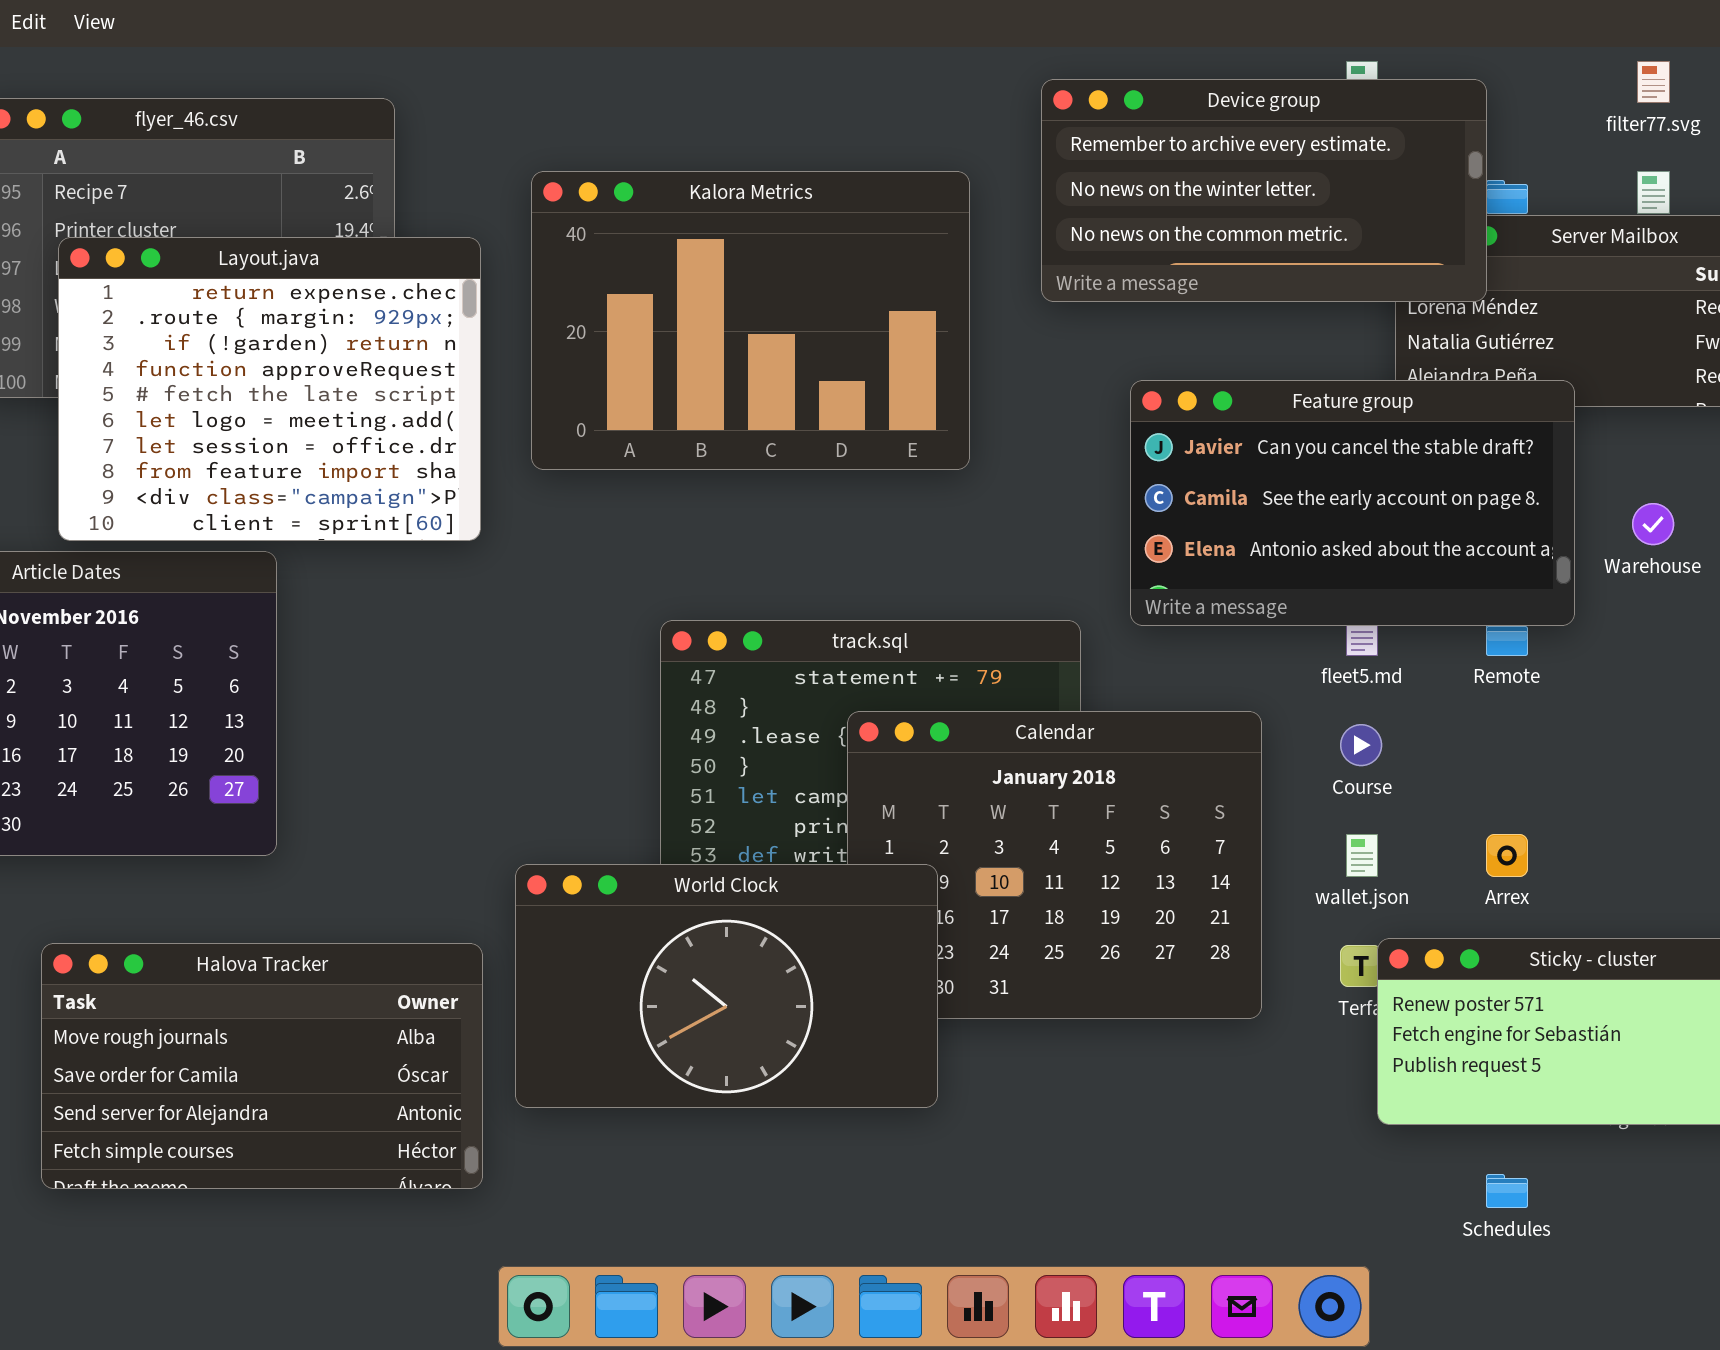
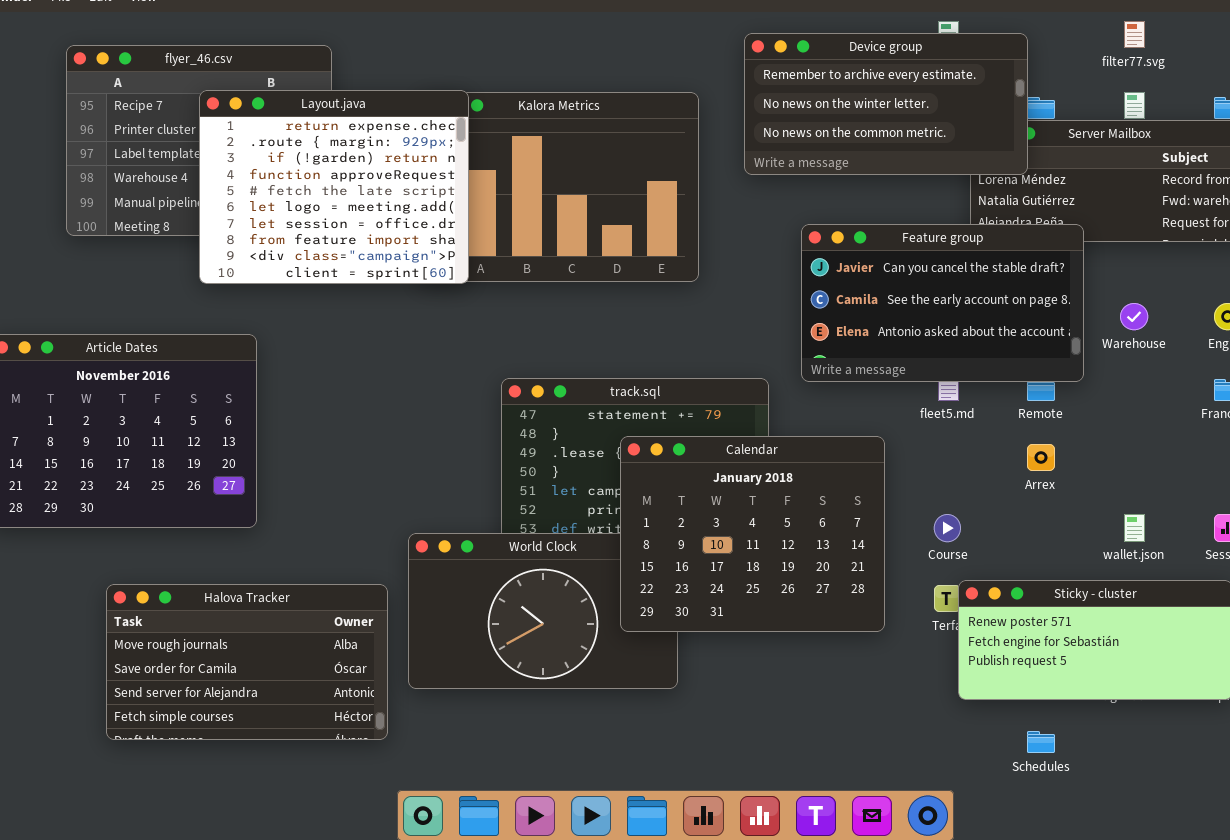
Layout.java: [58,237,481,541] -> [199,90,469,284], moved
Calendar: [847,711,1262,1019] -> [620,436,885,632], raised
Course: [1340,724,1382,766] -> [934,514,961,542], moved
wallet.json: [1346,834,1378,877] -> [1124,514,1145,542], moved
Arrex: [1486,834,1528,877] -> [1027,444,1055,471], moved

